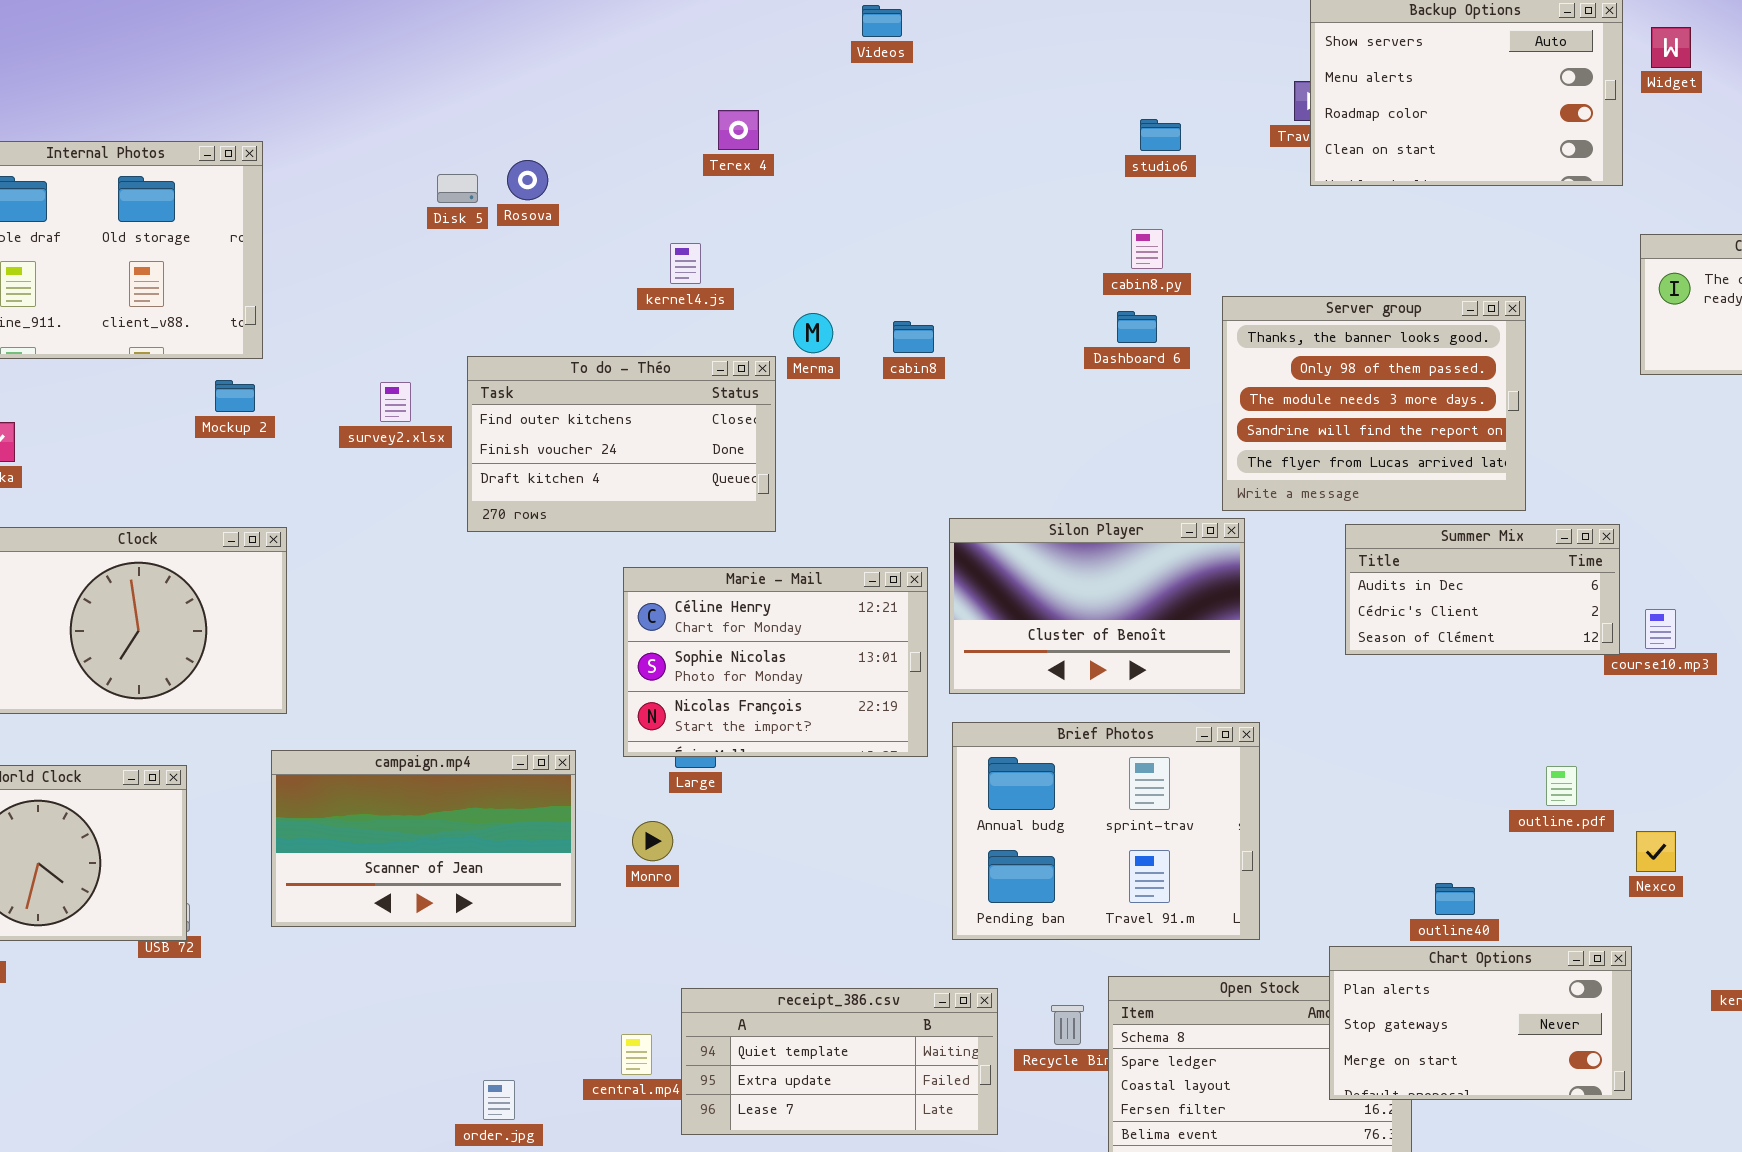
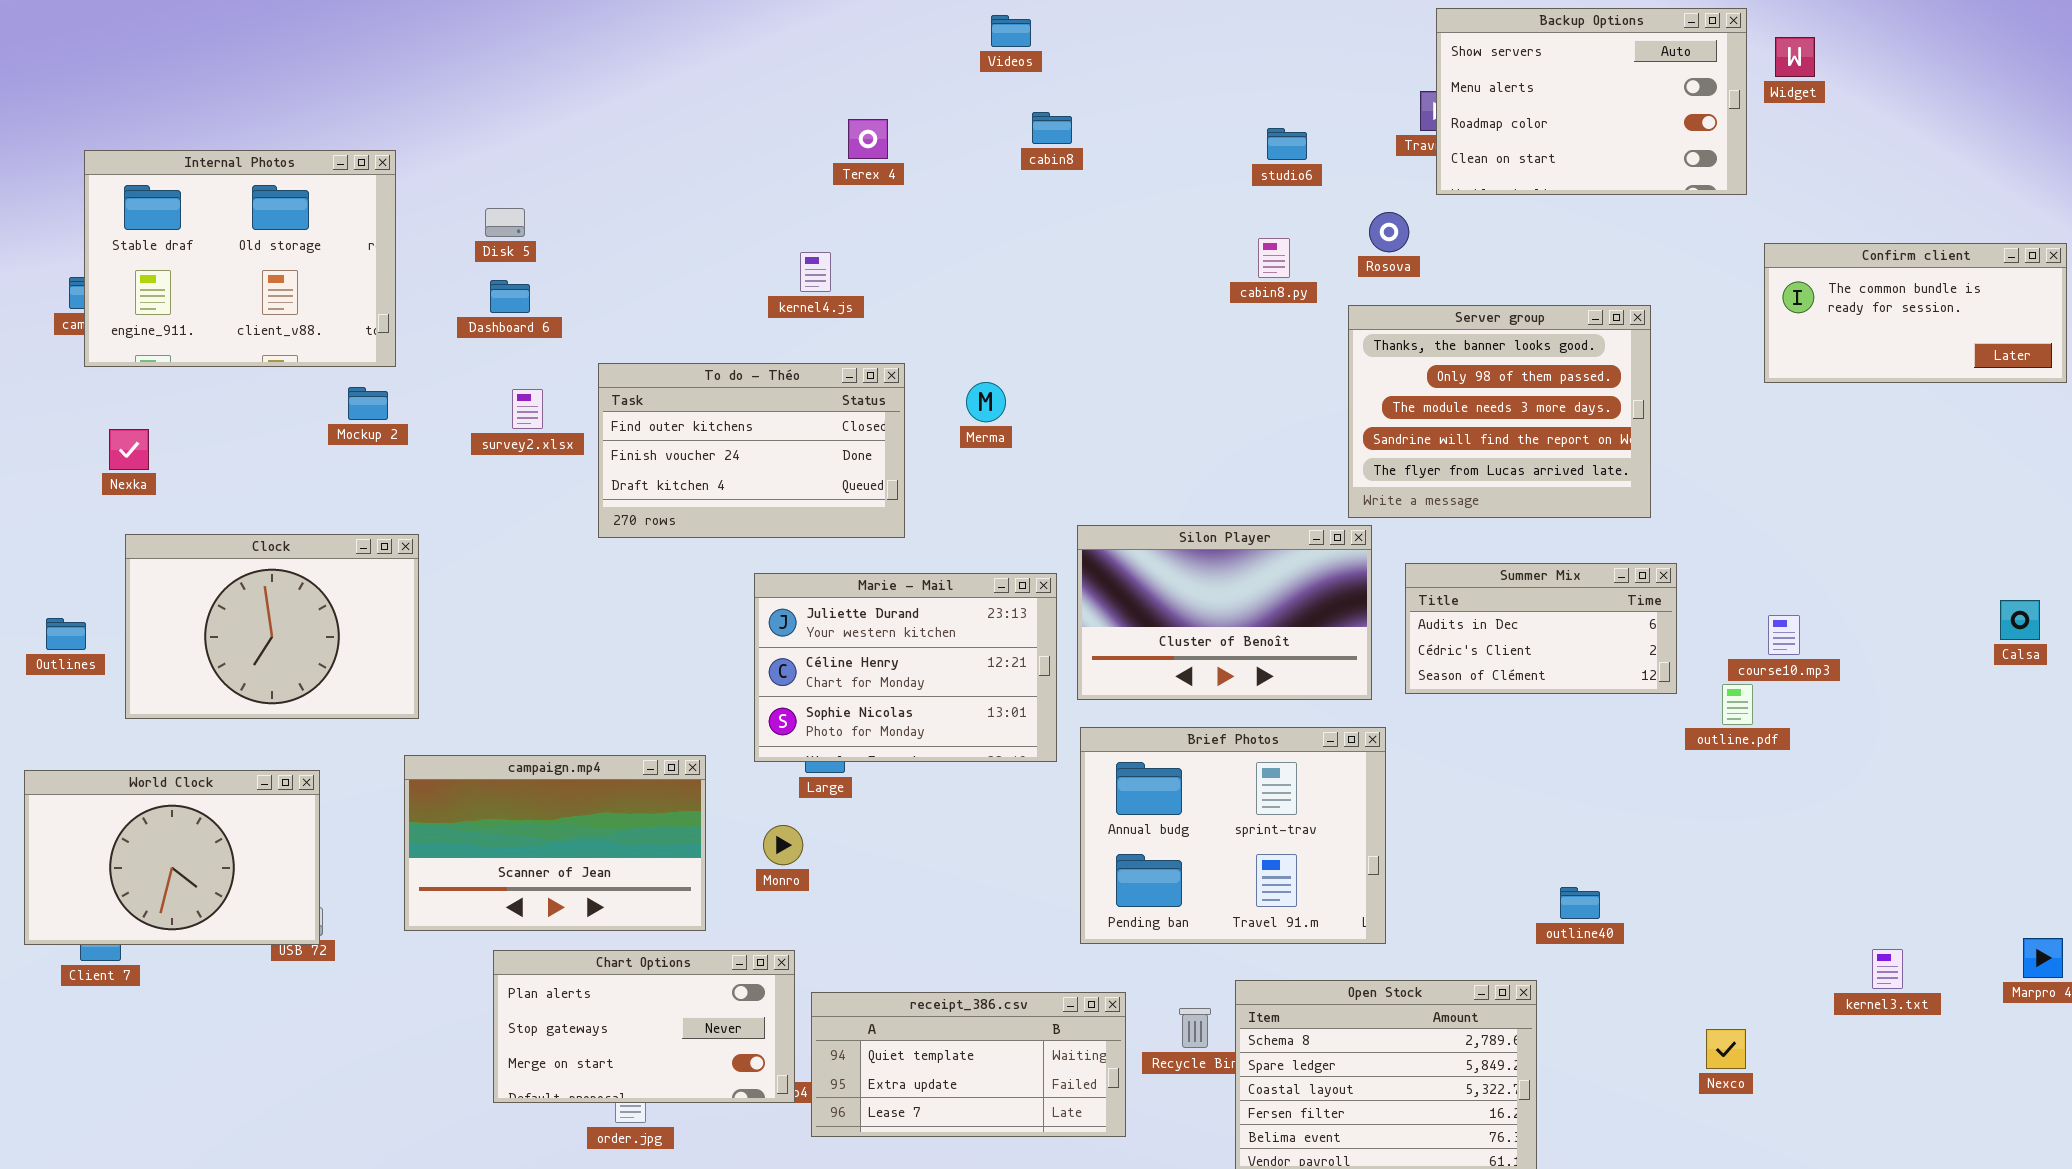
Rosova: [507,160,548,200] -> [1369,212,1409,252], moved
Disk 5: [437,174,478,203] -> [485,208,525,237], moved
Dashboard 6: [1117,311,1157,343] -> [490,280,530,313], moved
Merma: [793,313,833,353] -> [966,382,1006,422], moved
cabin8: [893,321,934,353] -> [1032,112,1072,144], moved
Summer Mix: [1345,524,1620,655] -> [1405,563,1677,694], moved
Marie - Mail: [623,567,928,757] -> [754,573,1057,762], scrolled up 1 row
outline.pdf: [1546,766,1577,806] -> [1722,684,1753,725], moved
Nexco: [1636,831,1676,872] -> [1706,1029,1746,1069], moved
Chart Options: [1329,946,1632,1100] -> [493,950,795,1103], moved

